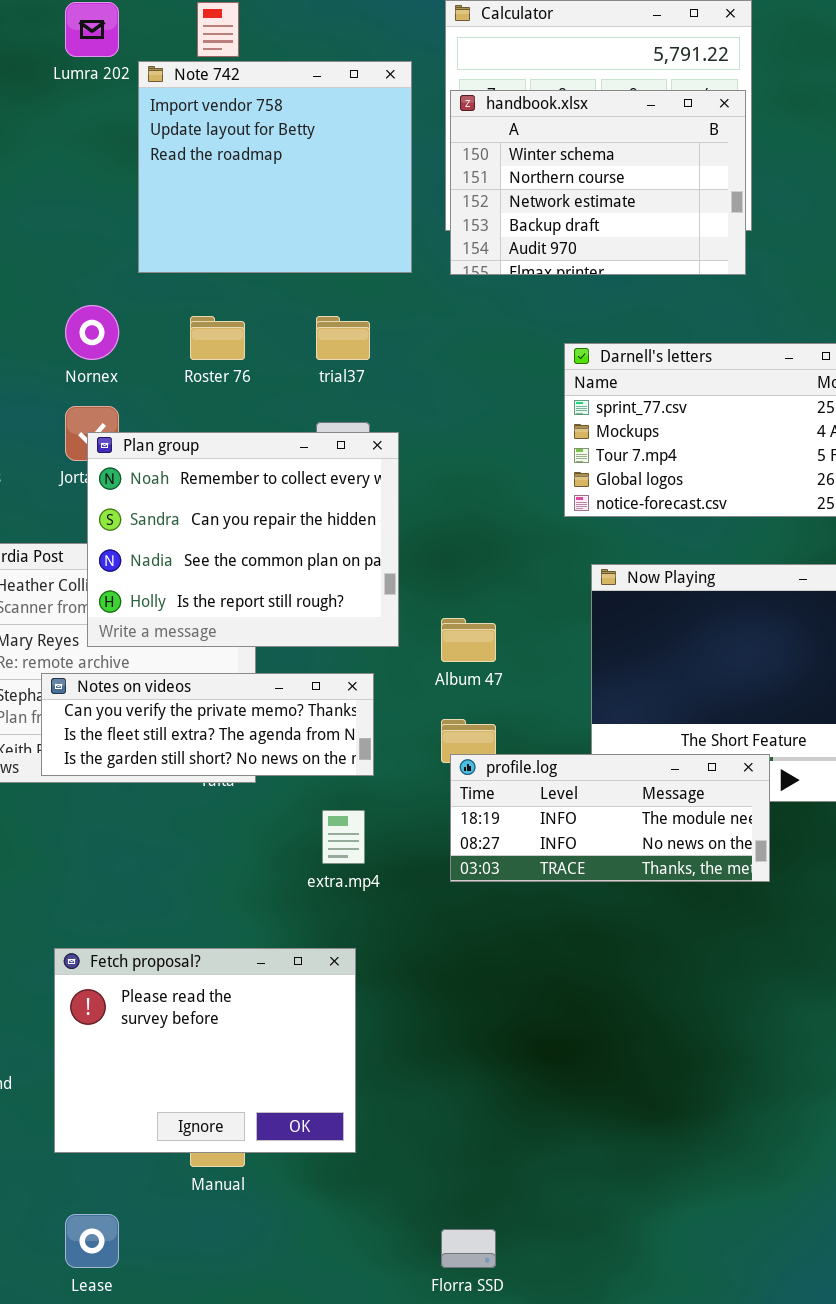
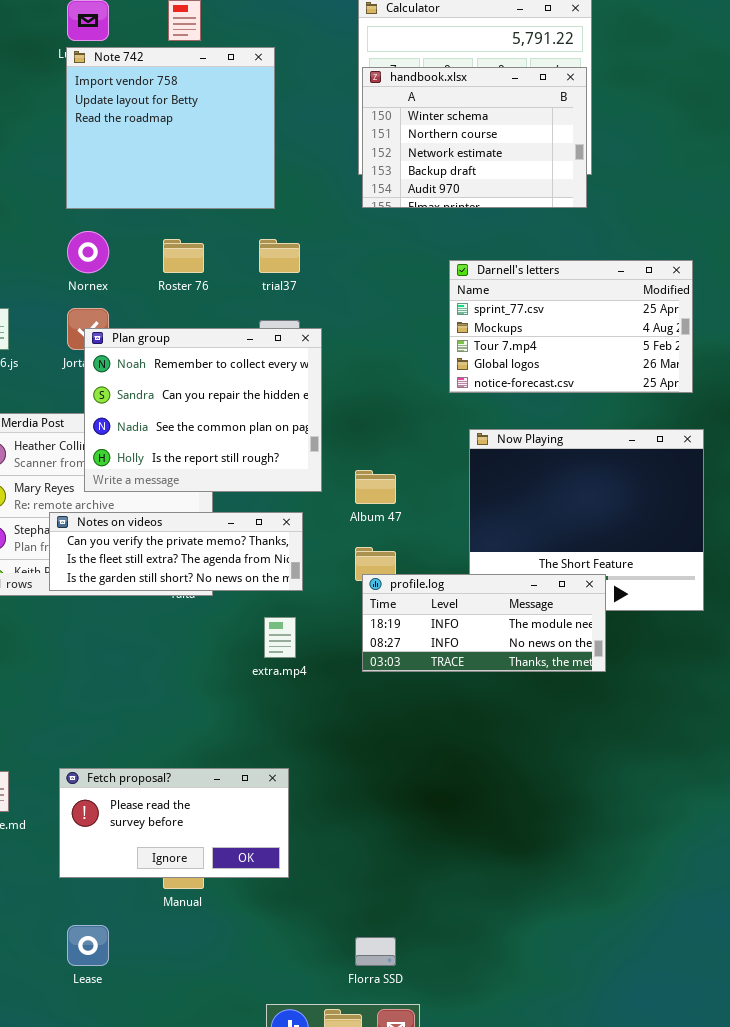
Note 742: [138,61,412,273] -> [66,47,275,209], moved
Fetch proposal?: [54,948,356,1153] -> [59,768,289,878], resized

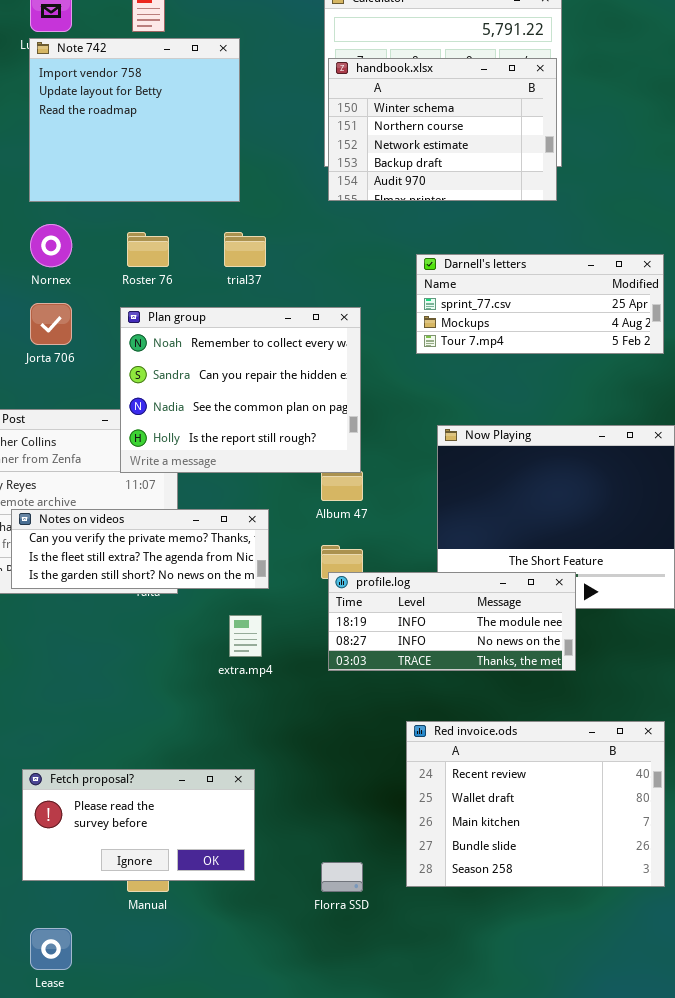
Darnell's letters: [449,260,693,393] -> [416,254,664,354], resized
Plan group: [84,328,322,492] -> [120,307,361,473], moved
Red invoice.ods: none -> [406,721,665,887], opened
Florra SSD: [355,937,396,966] -> [321,862,363,892], moved

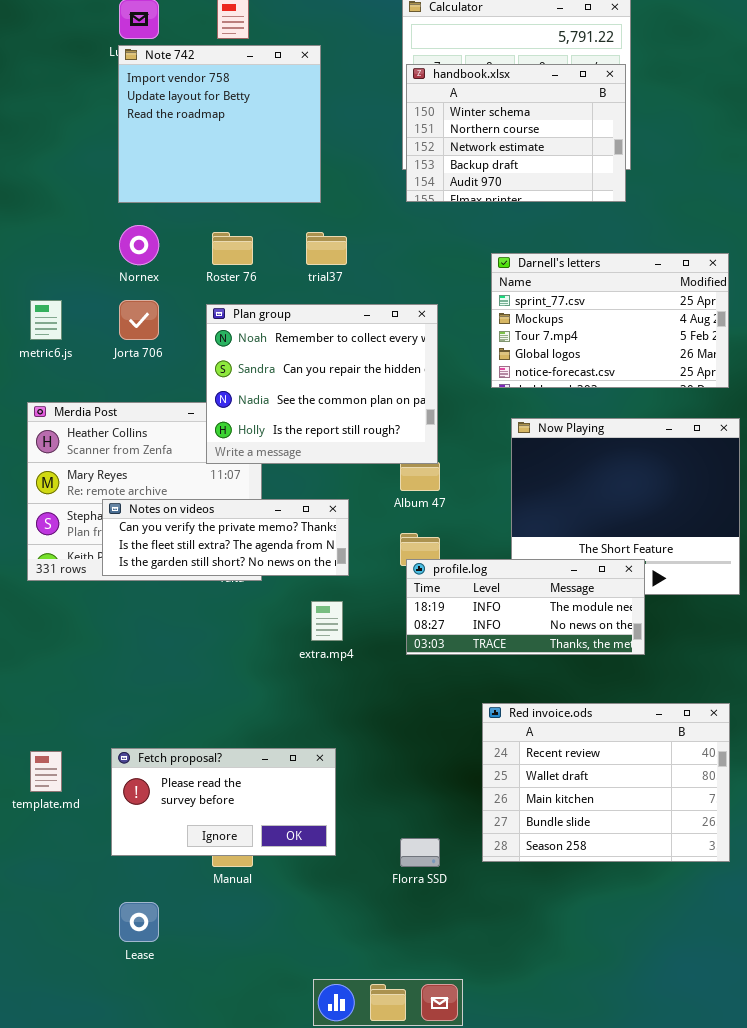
Darnell's letters: [416,254,664,354] -> [491,253,729,388], resized

